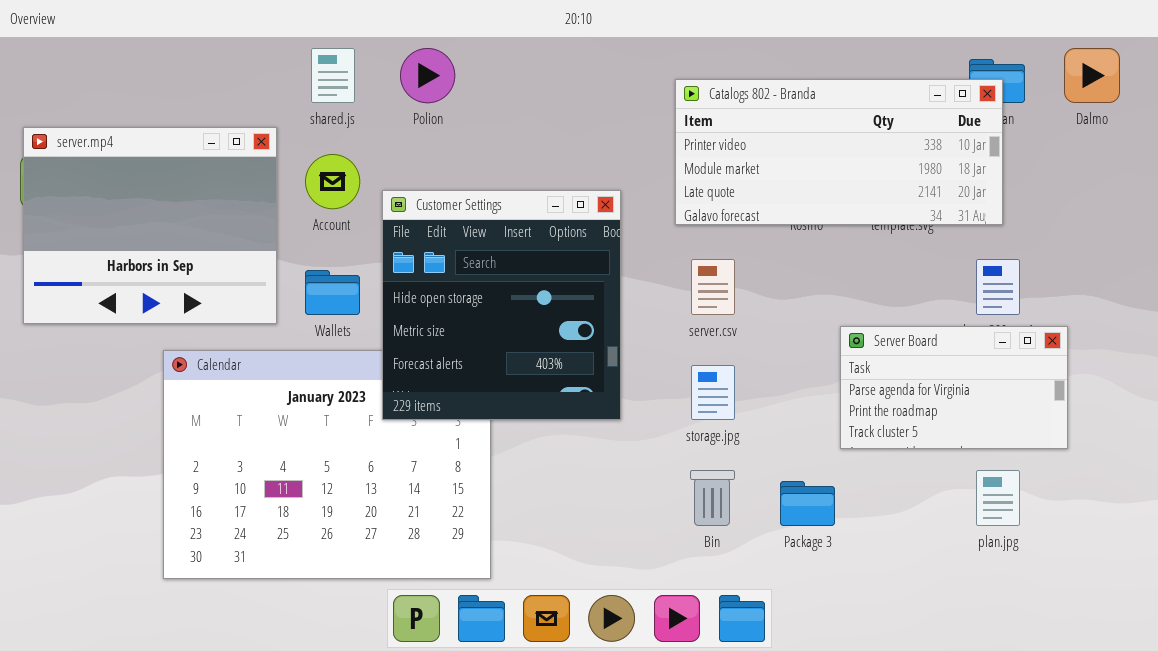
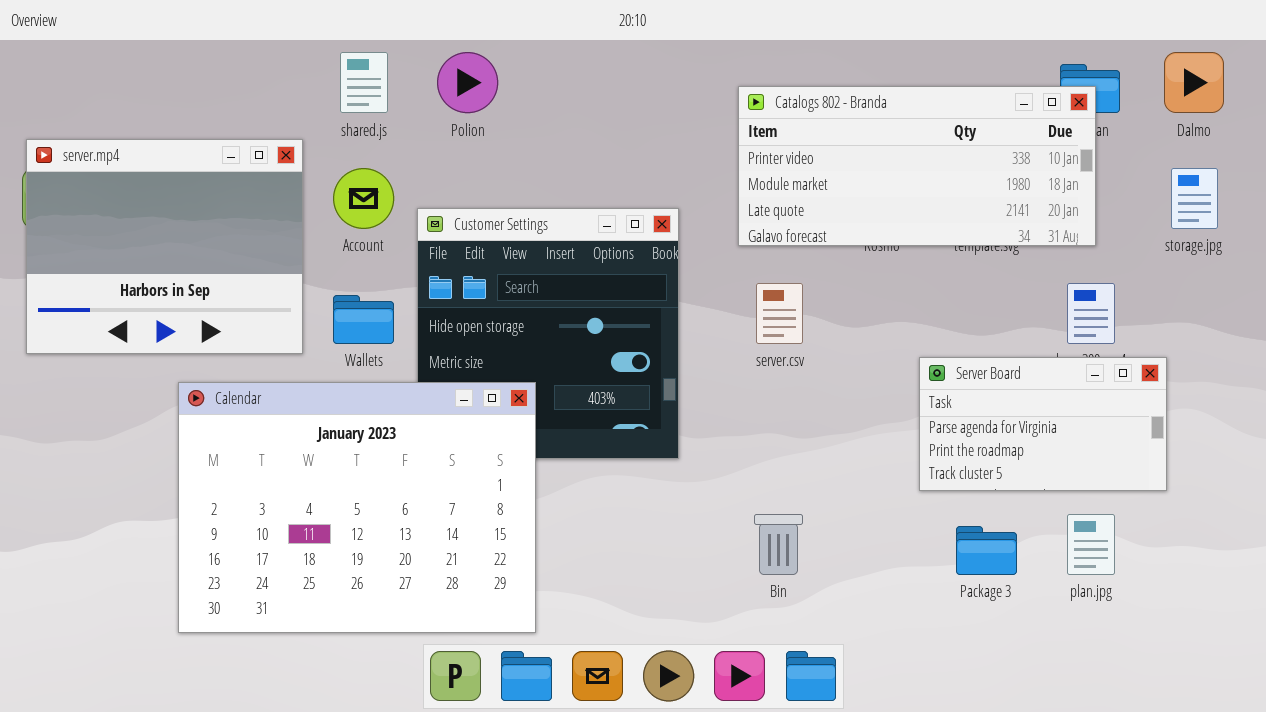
Calendar: [163,350,491,579] -> [178,382,536,633], raised
storage.jpg: [691,365,735,420] -> [1171,168,1218,229], moved
Package 3: [780,481,835,526] -> [956,526,1017,575], moved

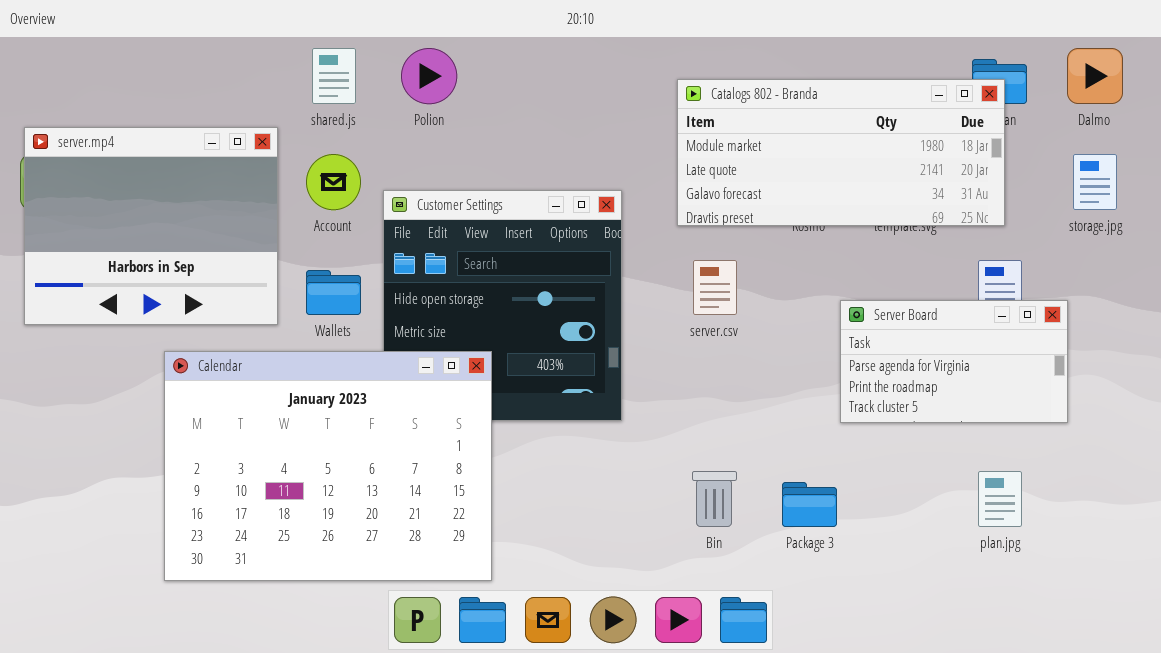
Catalogs 802 - Branda: [738,86,1096,246] -> [677,79,1005,226], scrolled down 1 row
Server Board: [919,357,1167,491] -> [840,300,1068,423], moved
Package 3: [956,526,1017,575] -> [782,482,837,527], moved

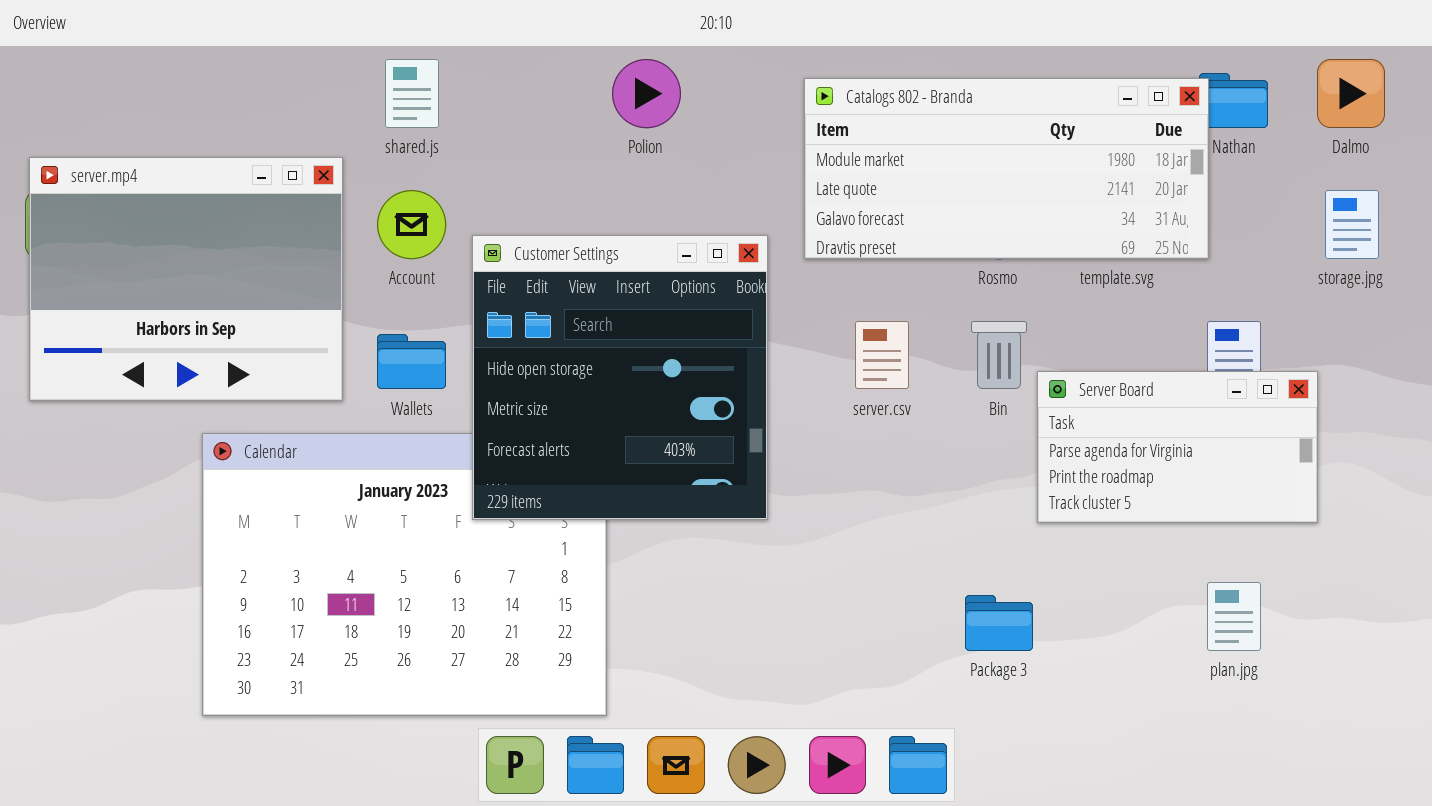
Polion: [401,48,457,104] -> [612,59,681,128], moved
Catalogs 802 - Branda: [677,79,1005,226] -> [804,78,1209,259], moved
Customer Settings: [383,190,622,421] -> [472,235,768,520], raised
Bin: [692,471,737,527] -> [971,321,1027,389], moved

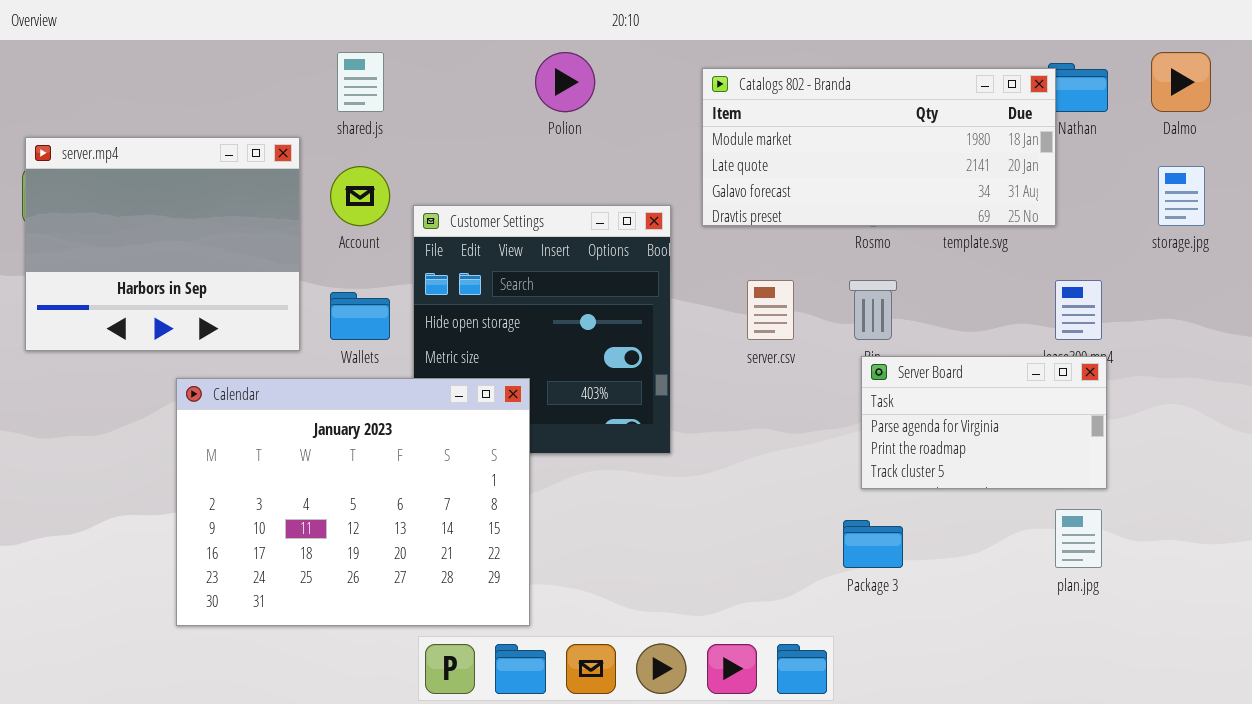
Server Board: [1037,371,1318,523] -> [861,356,1107,489], moved
Calendar: [202,433,607,716] -> [176,378,530,626], raised

